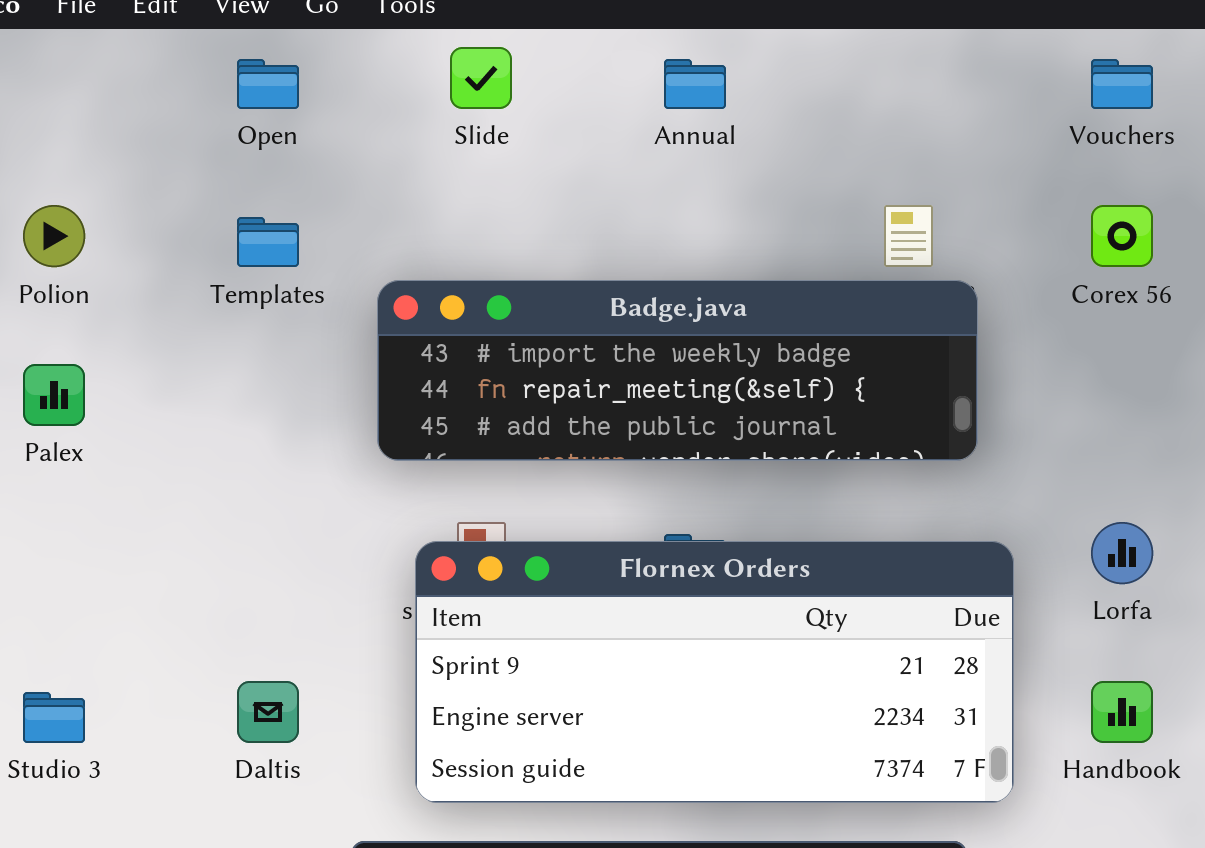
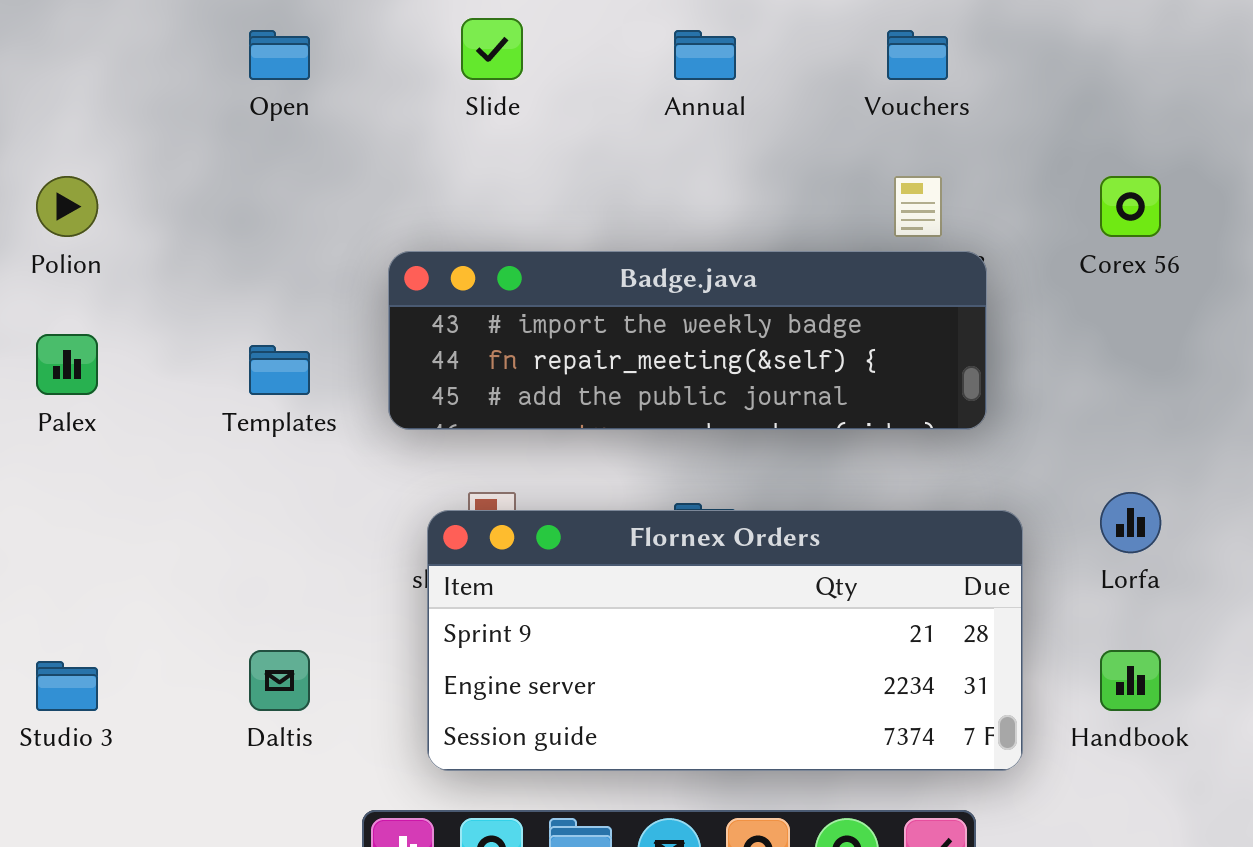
Vouchers: [1091,59,1153,109] -> [887,30,948,80], moved
Templates: [237,217,299,267] -> [249,345,310,395], moved

